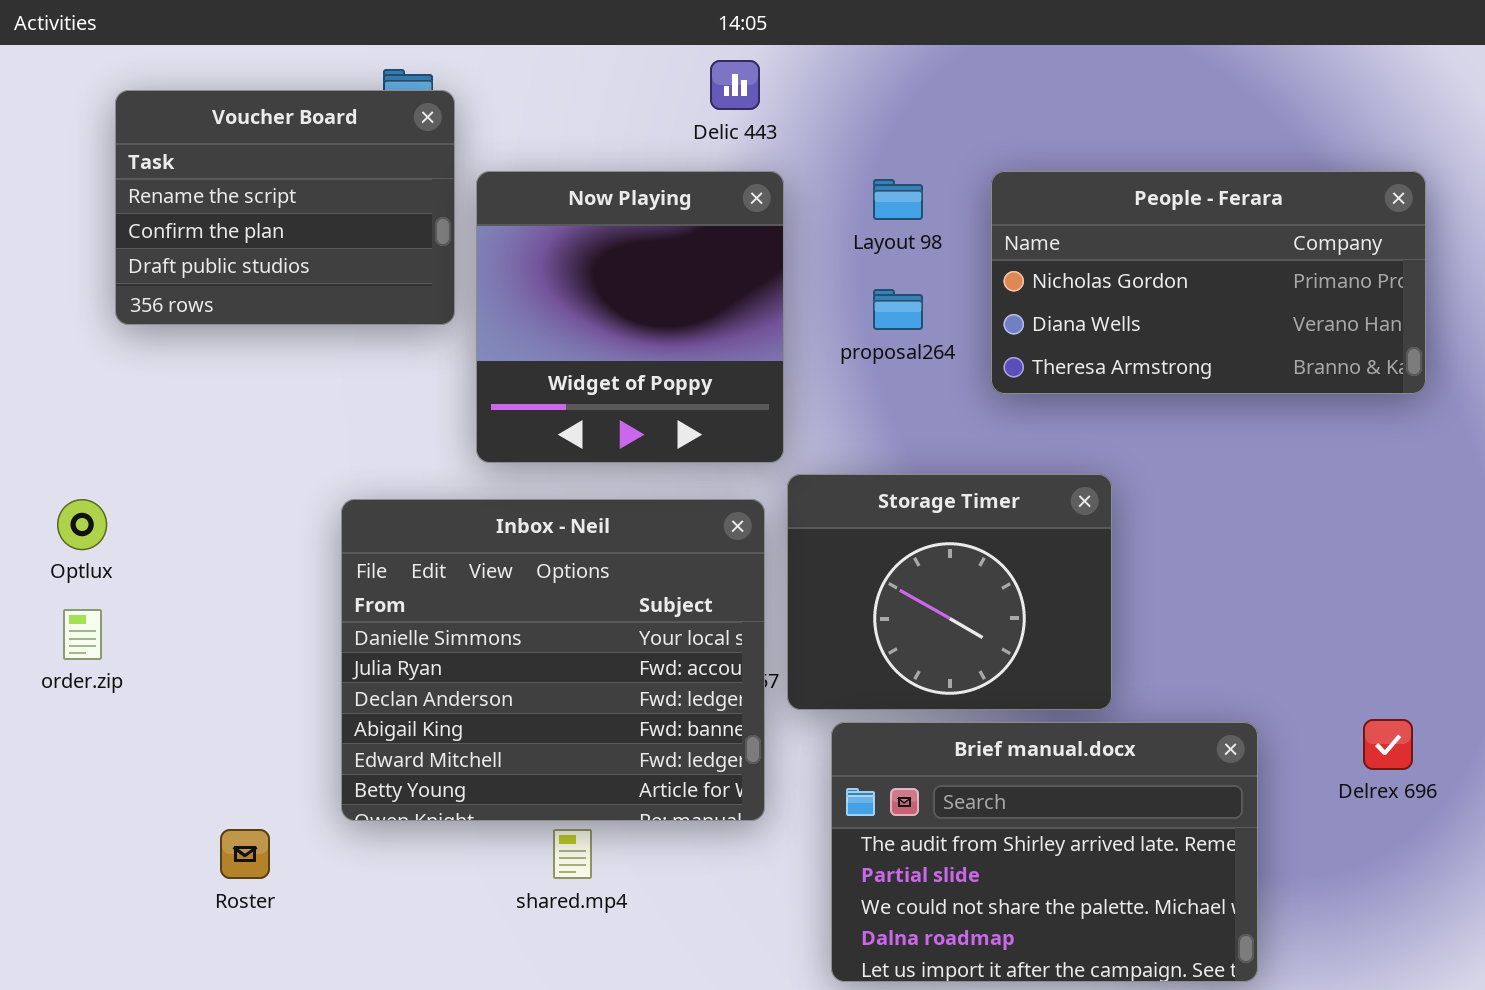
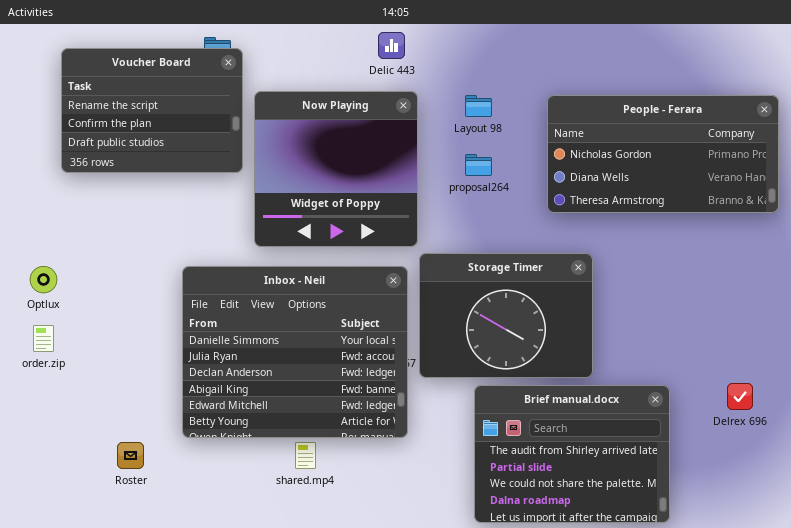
People - Ferara: [991,171,1426,394] -> [547,95,779,213], moved
Brief manual.docx: [831,722,1258,982] -> [474,385,670,523], resized

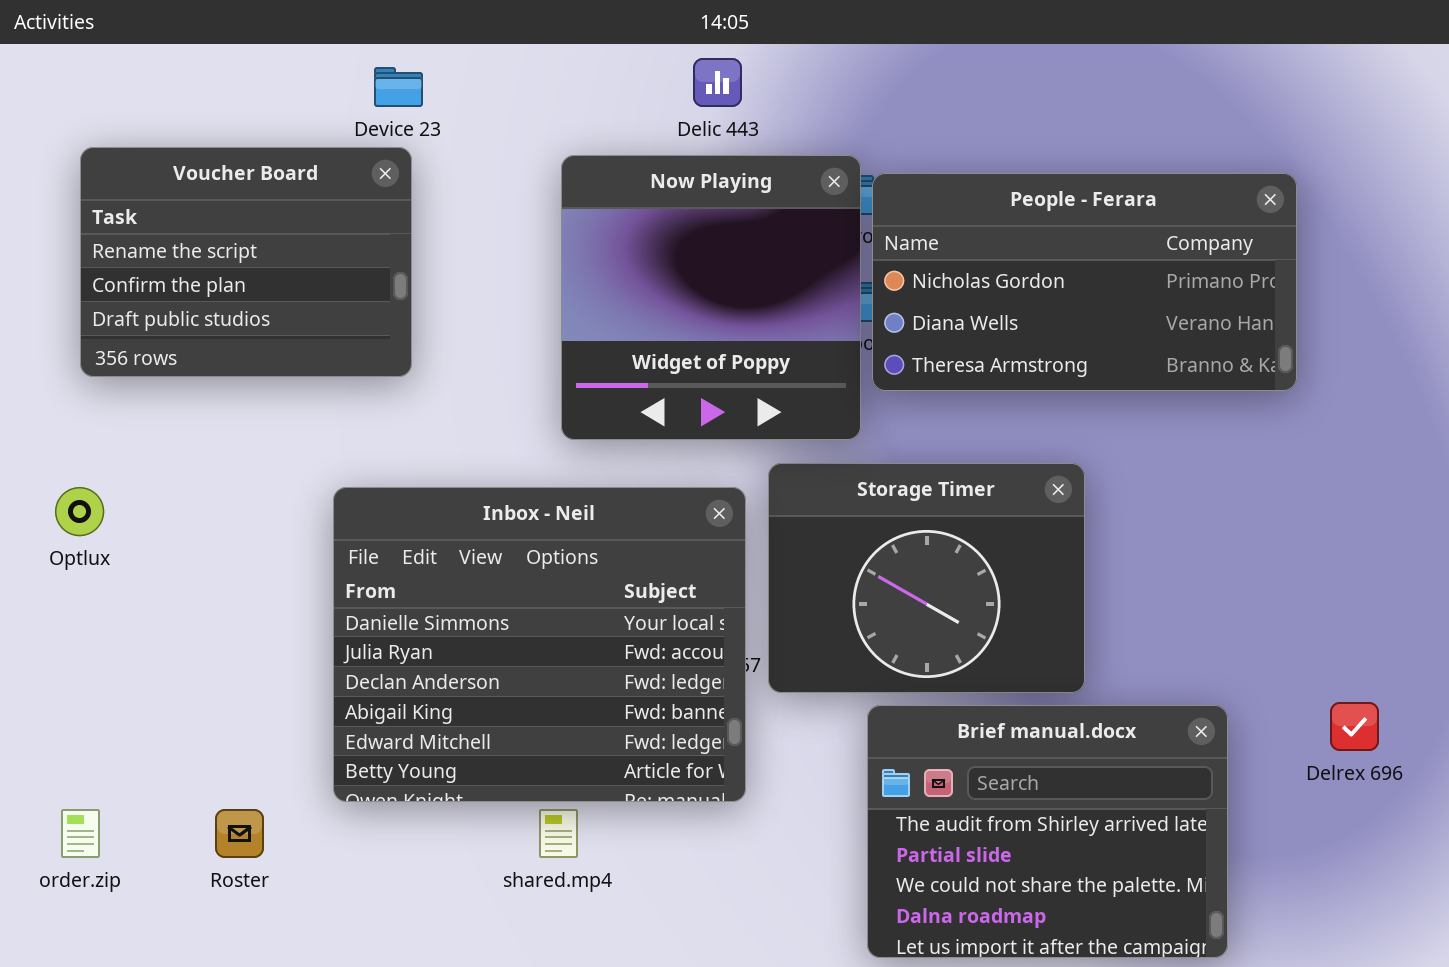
Voucher Board: [61,48,243,173] -> [80,147,412,377], moved
Now Playing: [254,91,418,247] -> [561,155,861,440], moved
People - Ferara: [547,95,779,213] -> [872,173,1297,391], moved
order.zip: [33,325,54,352] -> [61,809,100,858], moved

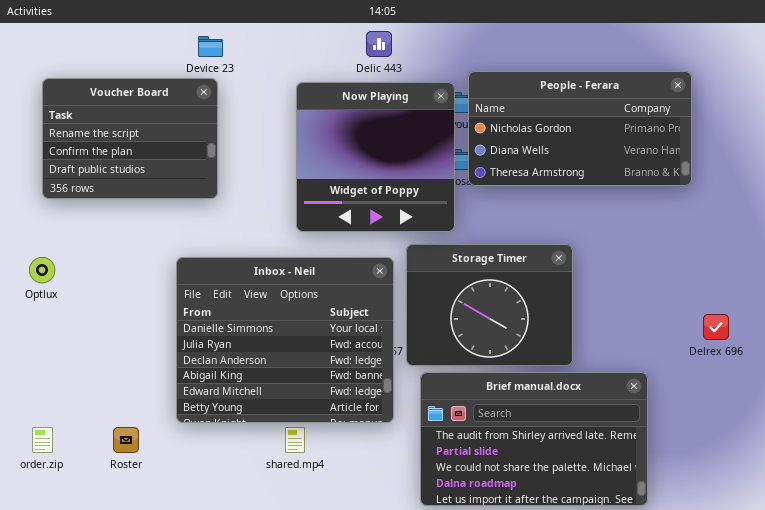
People - Ferara: [872,173,1297,391] -> [468,71,692,186], moved
Delrex 696: [1330,702,1379,751] -> [703,314,729,340], moved
Brief manual.docx: [867,705,1228,958] -> [420,372,648,506], resized

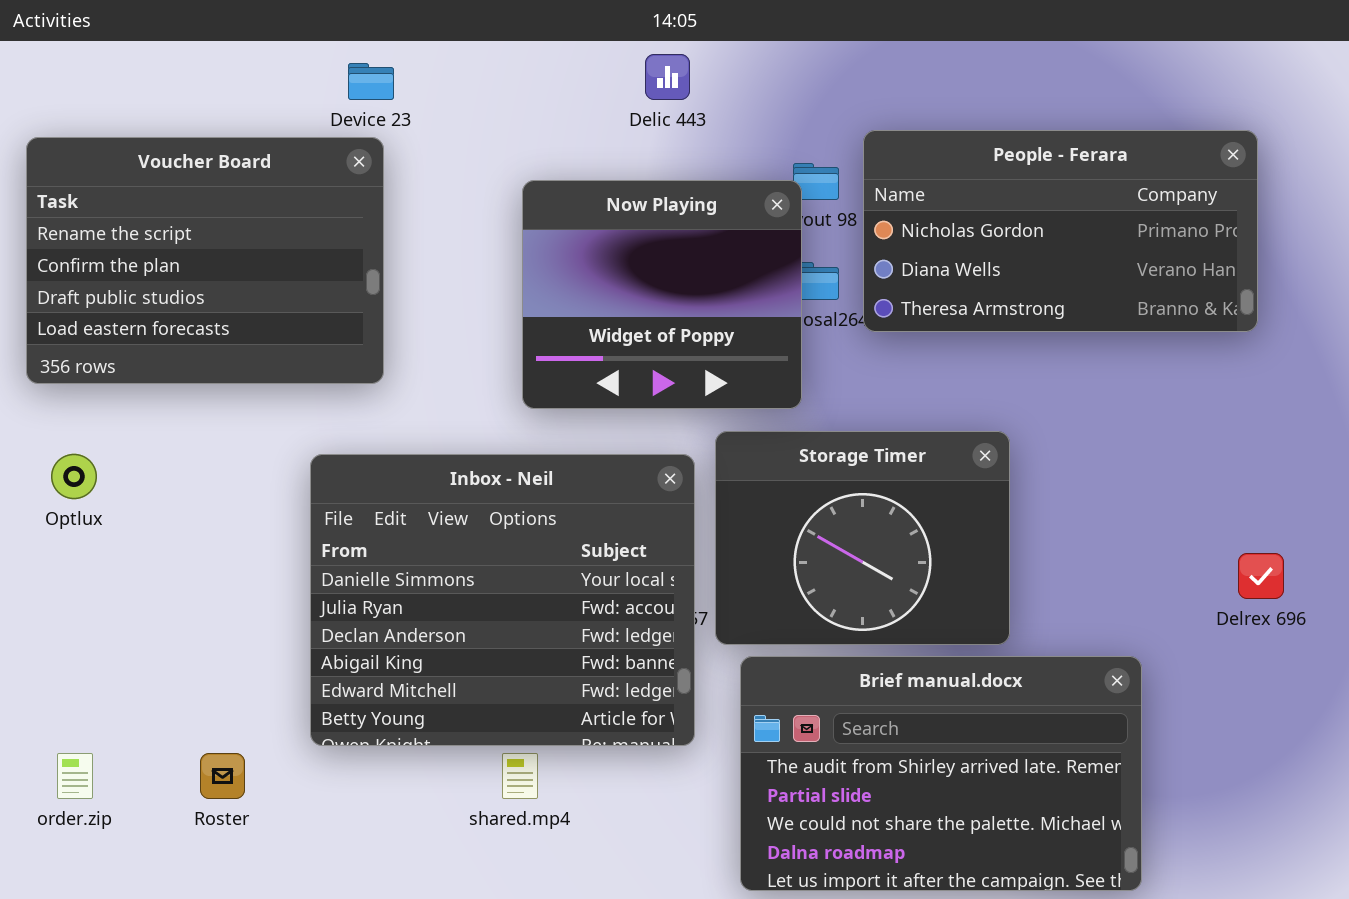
People - Ferara: [468,71,692,186] -> [863,130,1258,332], moved
Voucher Board: [42,78,218,199] -> [26,137,384,384], resized
Now Playing: [296,82,455,232] -> [522,180,802,409], resized

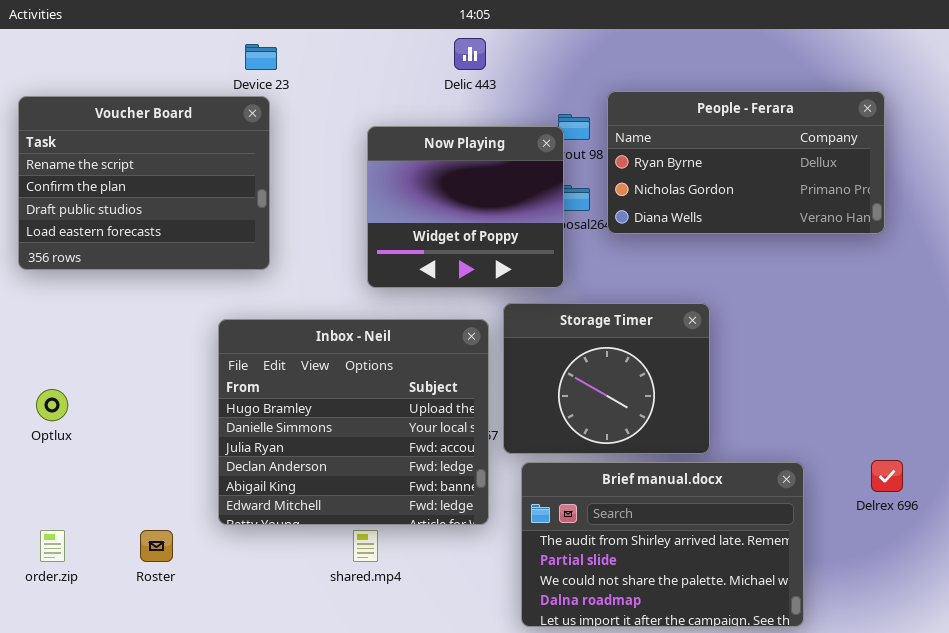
People - Ferara: [863,130,1258,332] -> [607,91,885,234], scrolled up 1 row
Optlux: [51,454,97,499] -> [36,389,68,421], moved
Inbox - Neil: [310,454,695,746] -> [218,319,489,525], scrolled up 1 row
Delrex 696: [1238,553,1284,599] -> [871,460,903,492], moved

